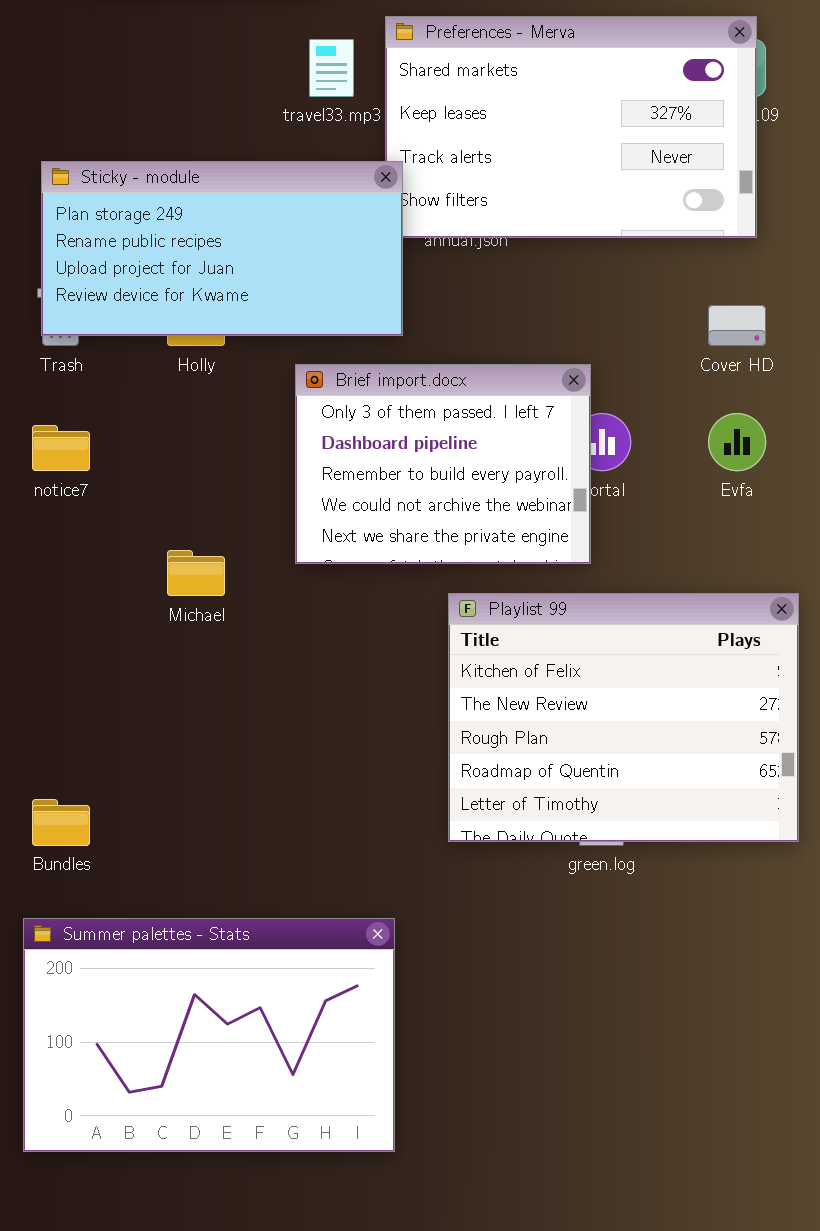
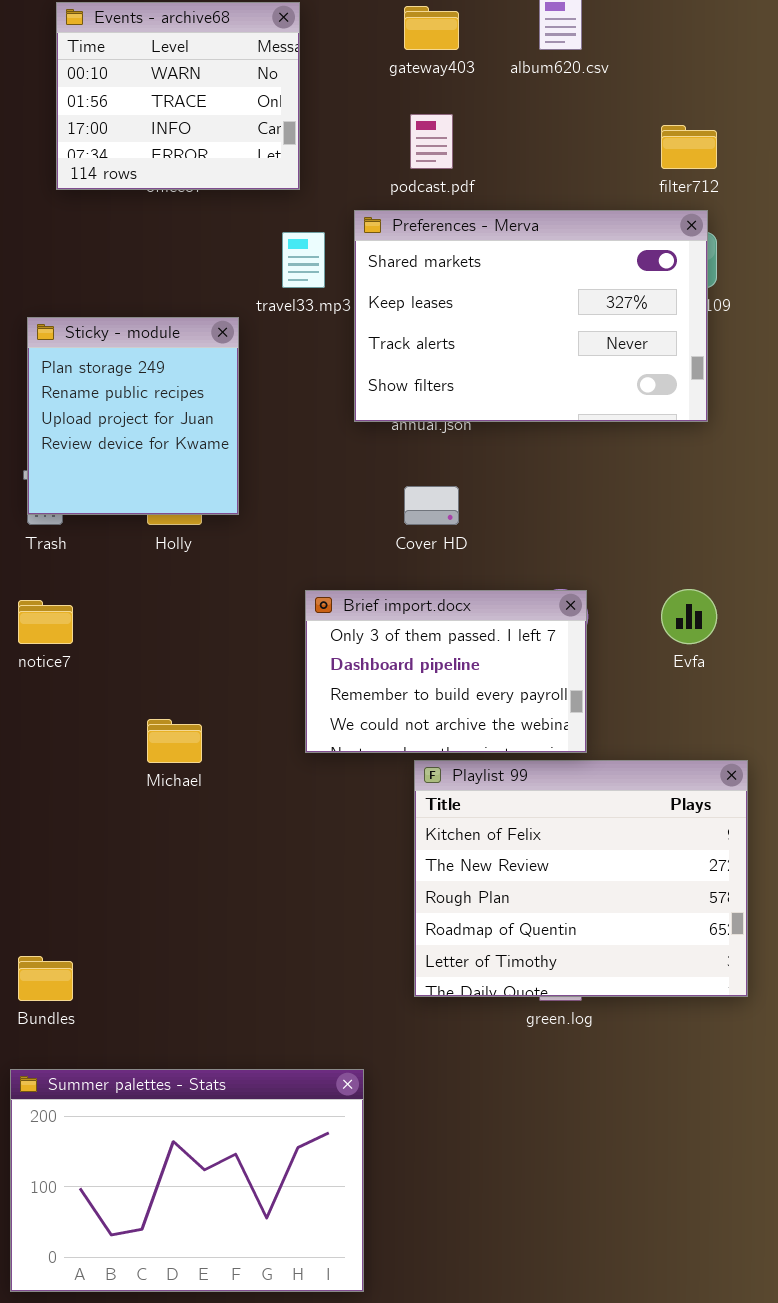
Sticky - module: [41,161,403,336] -> [27,317,239,515], resized
Cover HD: [708,305,766,346] -> [404,486,459,525], moved
Brief import.docx: [295,364,591,564] -> [305,590,587,753], moved, resized

